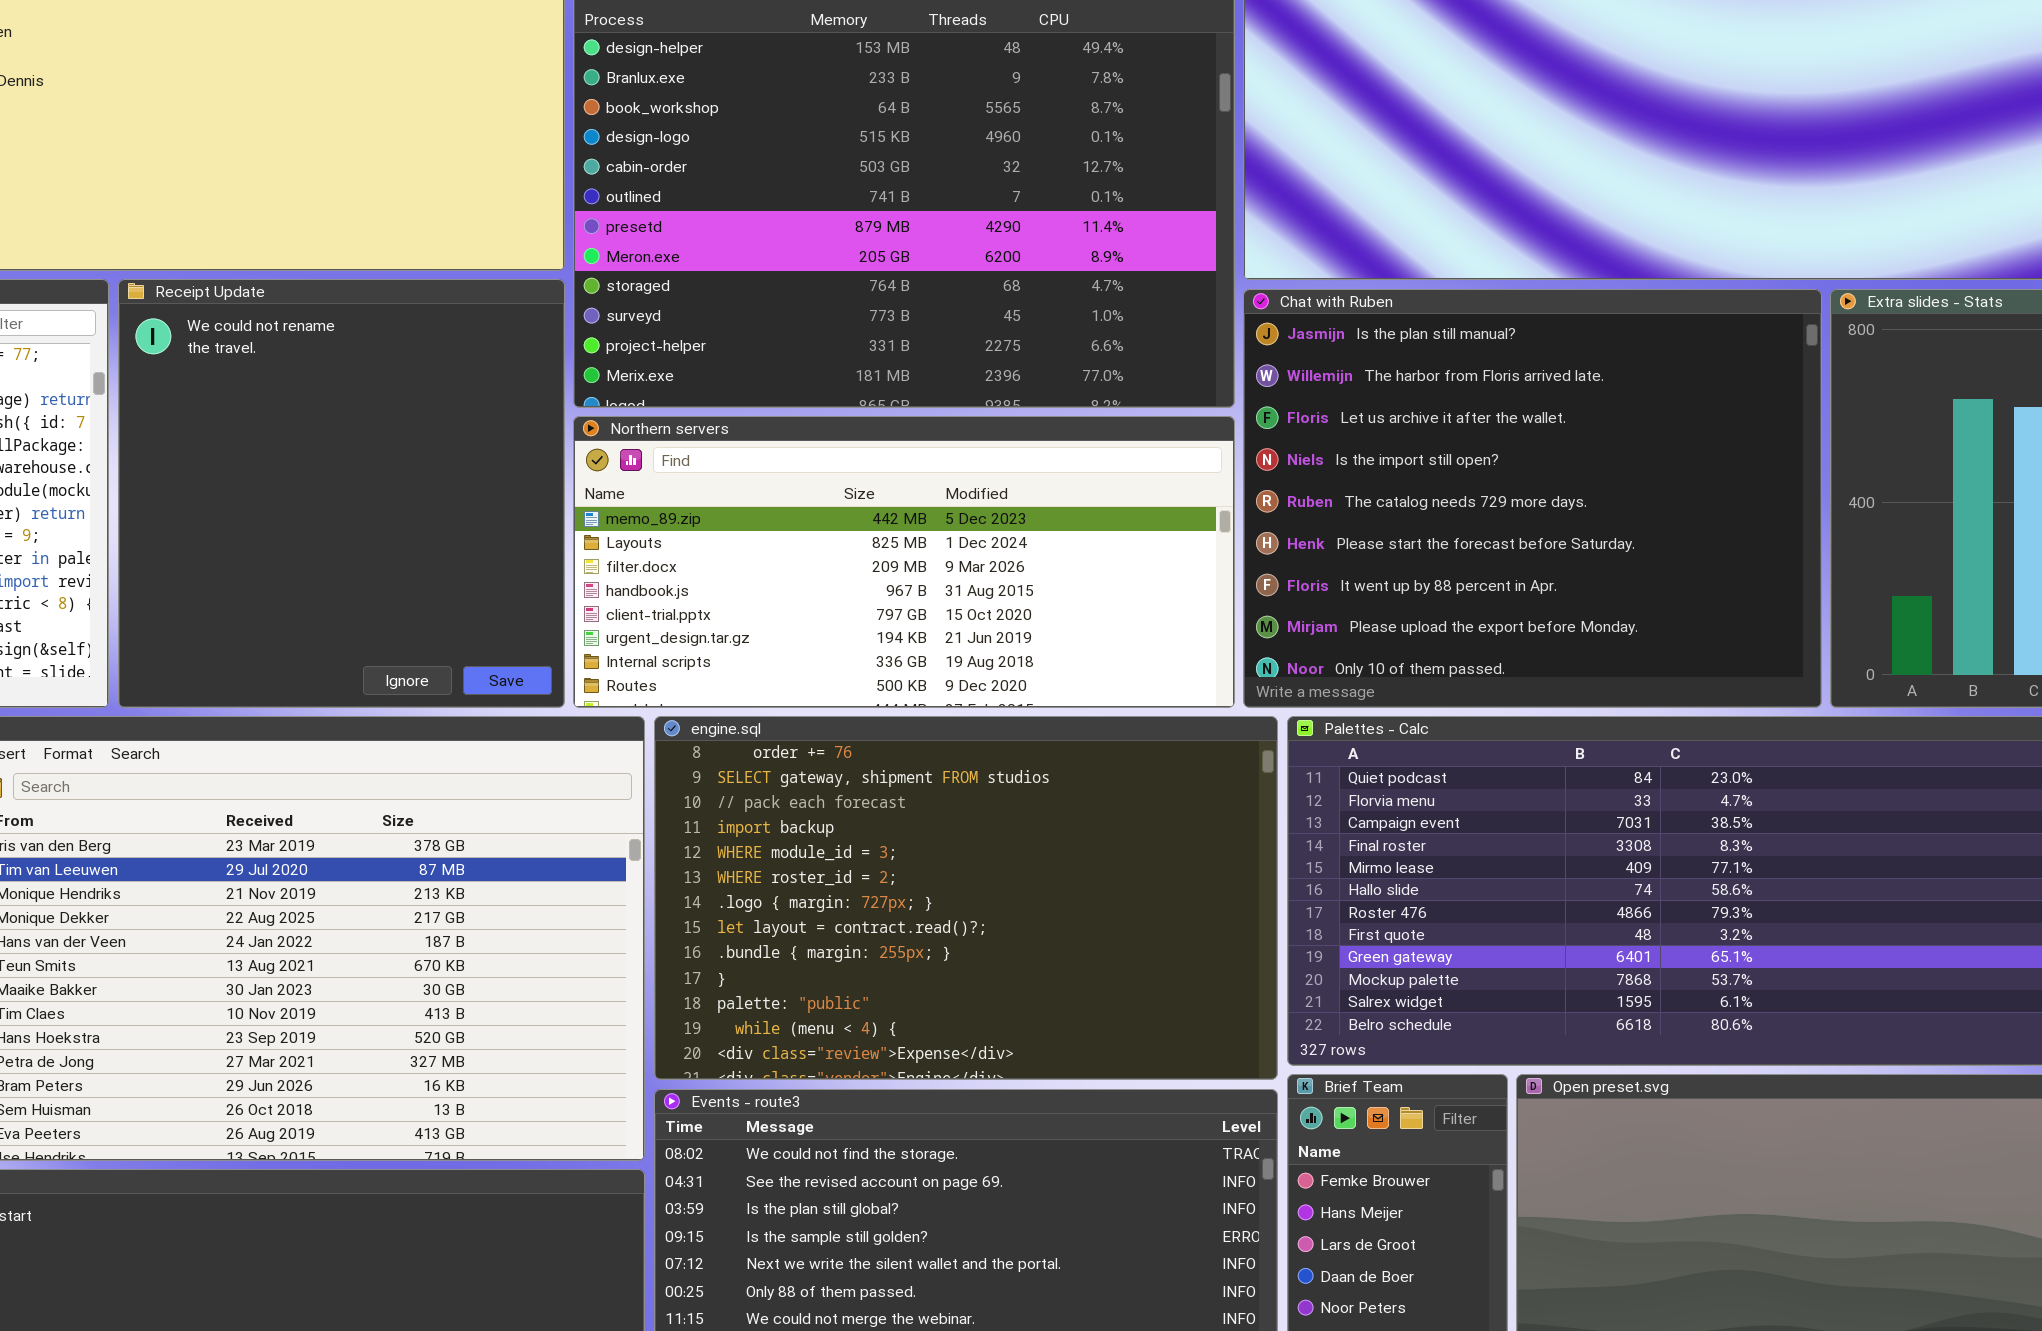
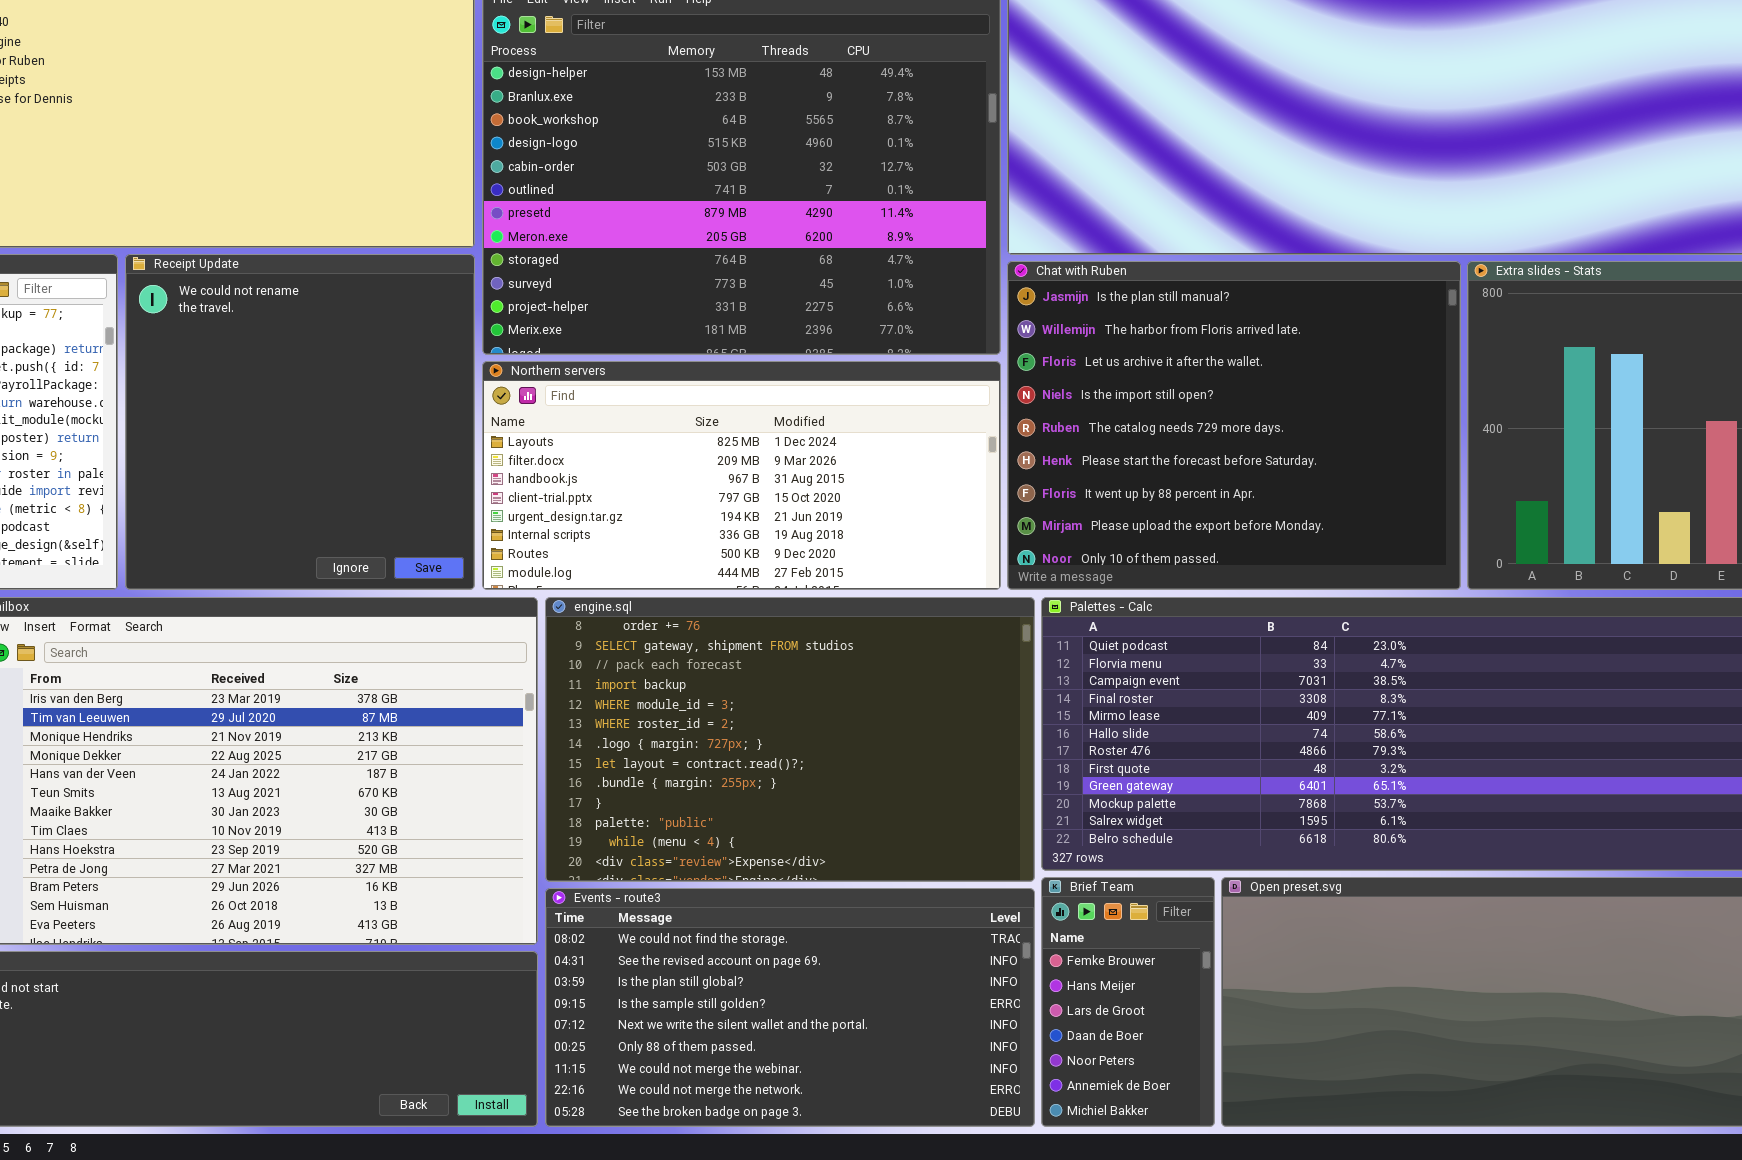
Northern servers: [573,416,1235,708] -> [482,361,1001,590], scrolled down 1 row

